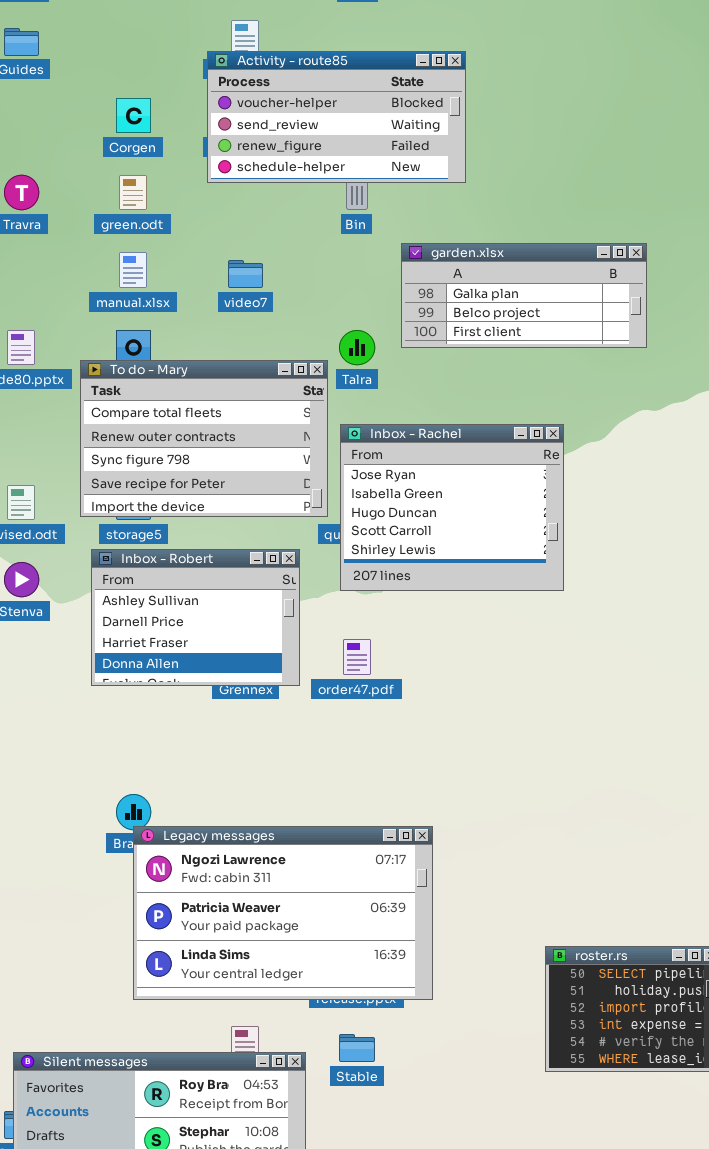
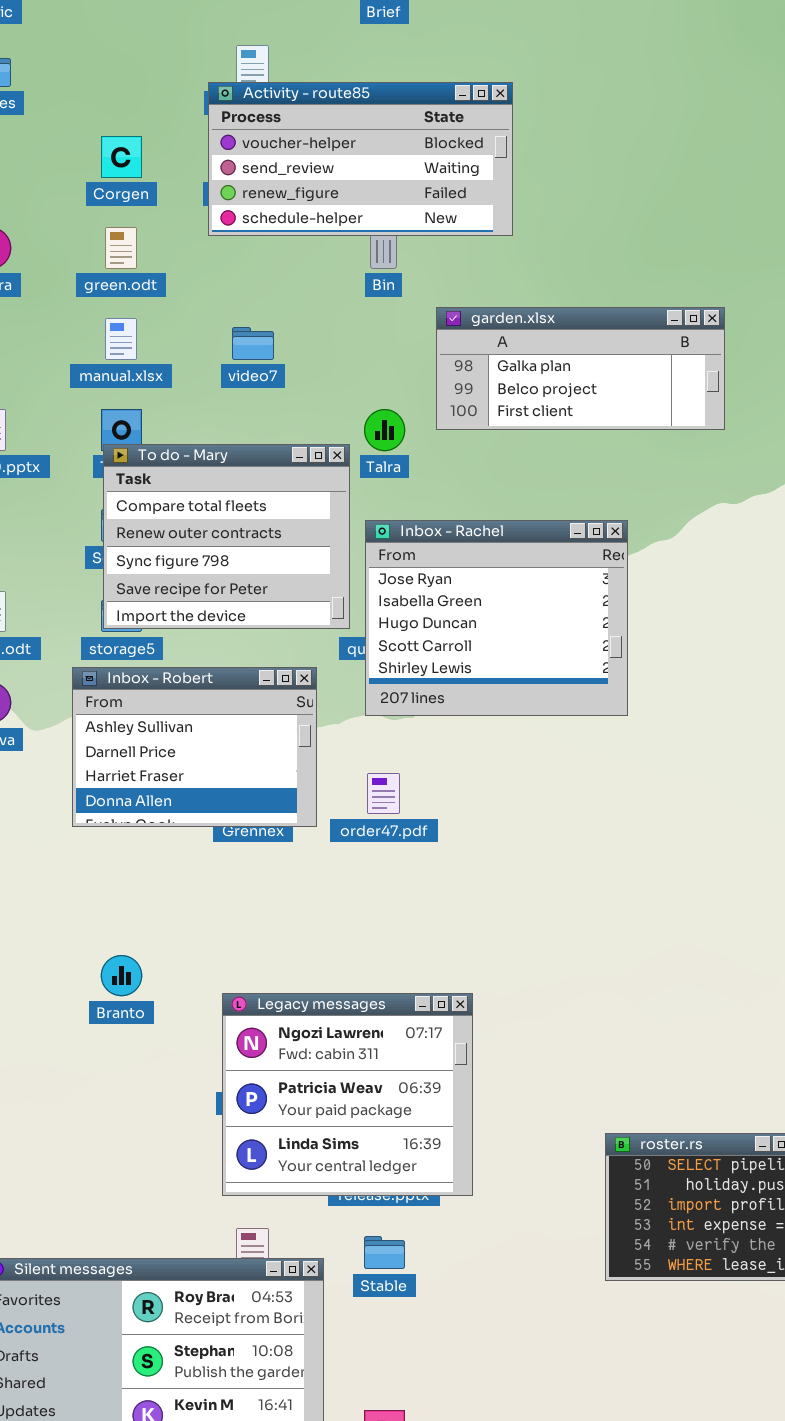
To do - Mary: [80,360,328,517] -> [103,444,350,629], resized
Legacy messages: [133,826,433,1000] -> [222,993,473,1196], resized

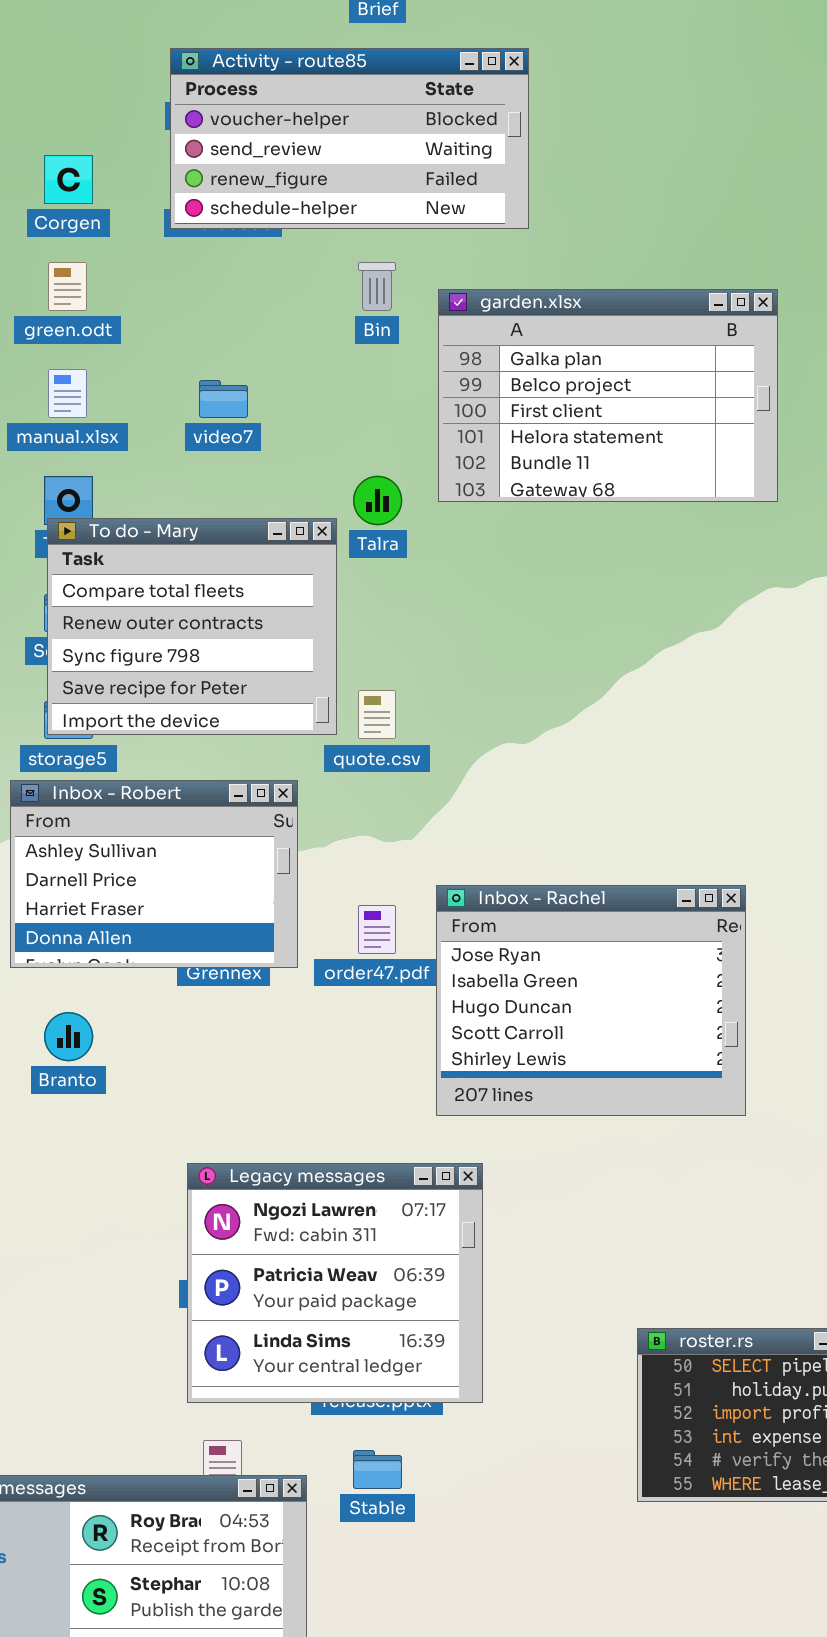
Activity - route85: [208,82,513,236] -> [170,48,529,229], moved
garden.xlsx: [436,307,725,430] -> [438,289,778,502], resized
Inbox - Rachel: [365,520,628,716] -> [436,885,746,1116], moved
Branto: [101,955,142,996] -> [44,1012,93,1061], moved

